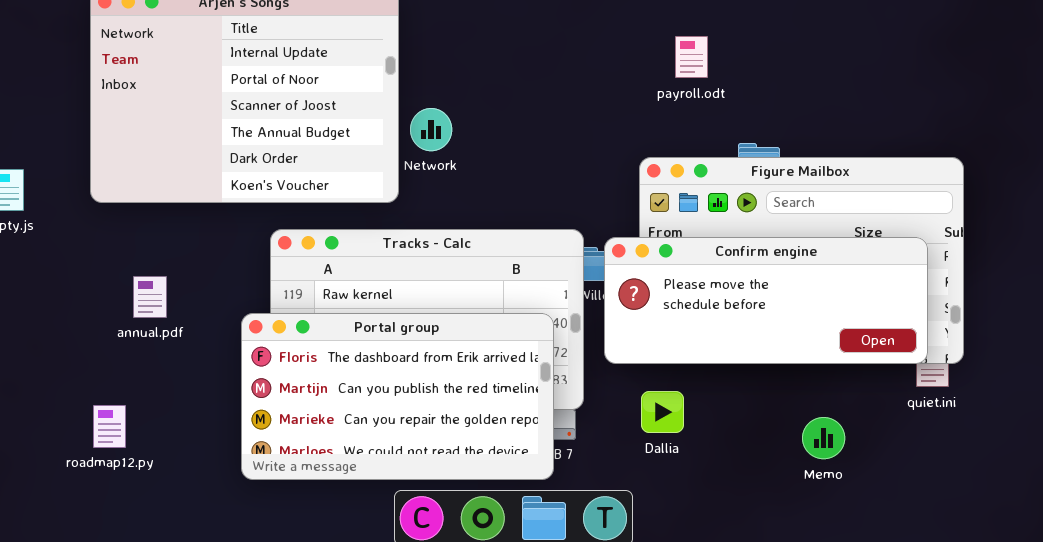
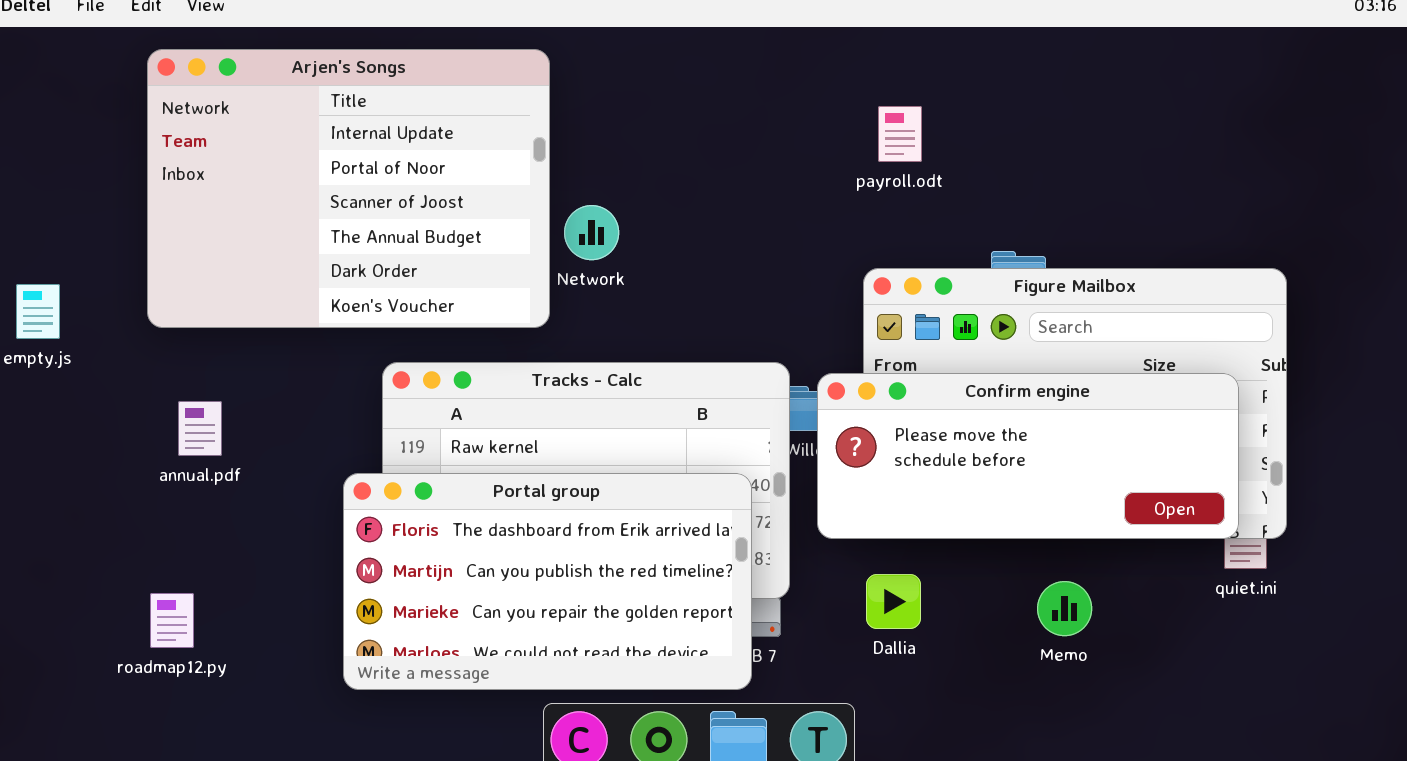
payroll.odt: [675,36,708,78] -> [878,106,922,162], moved
annual.pdf: [133,276,167,318] -> [178,401,222,456], moved
Memo: [802,417,845,459] -> [1037,581,1092,636], moved

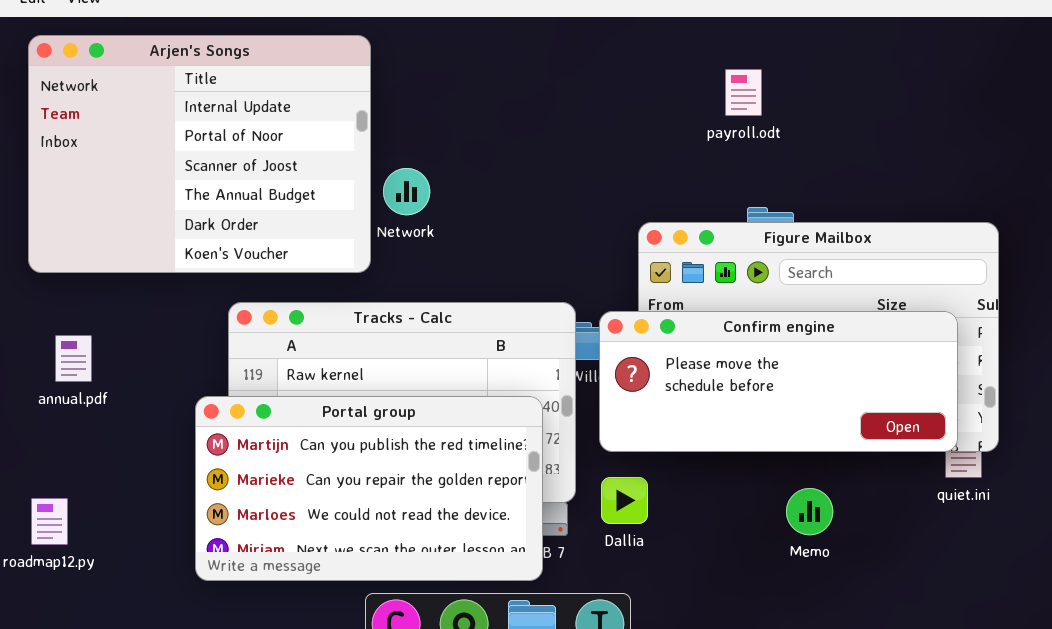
payroll.odt: [878,106,922,162] -> [725,69,762,116], moved
Portal group: [343,473,752,690] -> [195,396,543,581], scrolled down 1 row
Dallia: [866,574,921,629] -> [601,477,648,524], moved

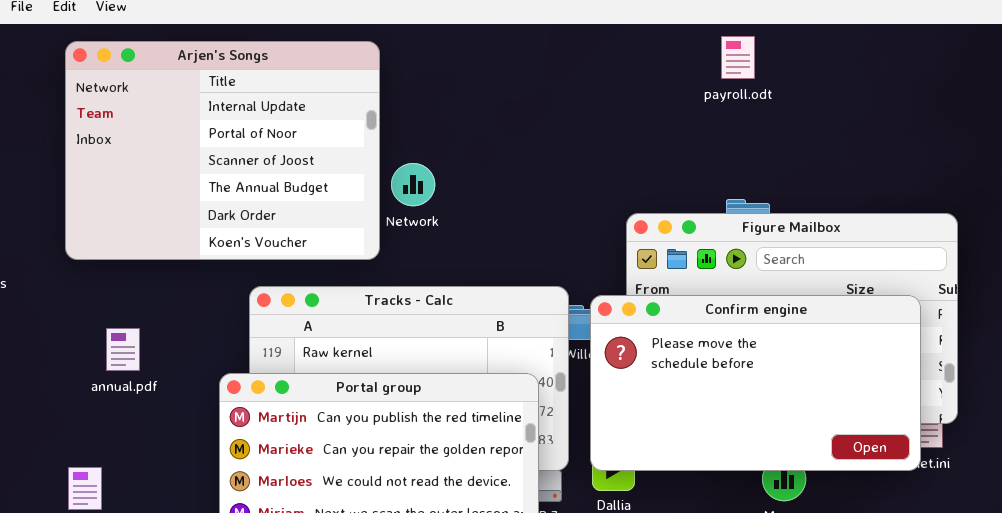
payroll.odt: [725,69,762,116] -> [721,36,755,79], moved
Confirm engine: [599,311,958,452] -> [590,295,921,471], resized
annual.pdf: [55,335,92,382] -> [106,328,140,371], moved

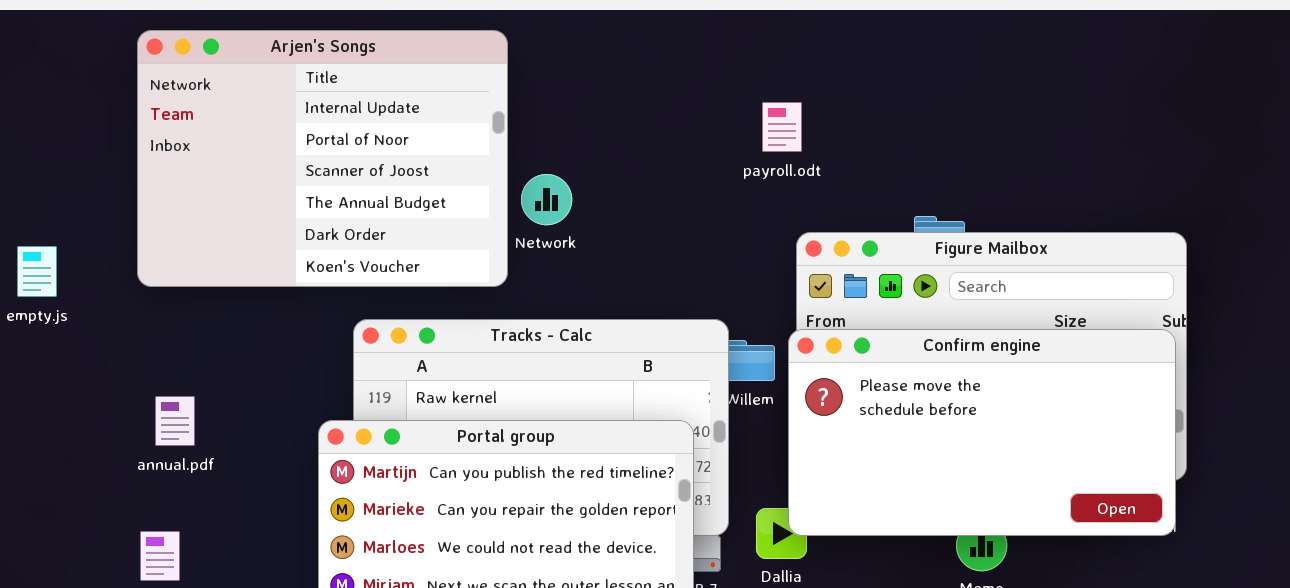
payroll.odt: [721,36,755,79] -> [762,102,802,152], moved
Confirm engine: [590,295,921,471] -> [788,329,1176,536], moved
annual.pdf: [106,328,140,371] -> [155,396,195,446], moved

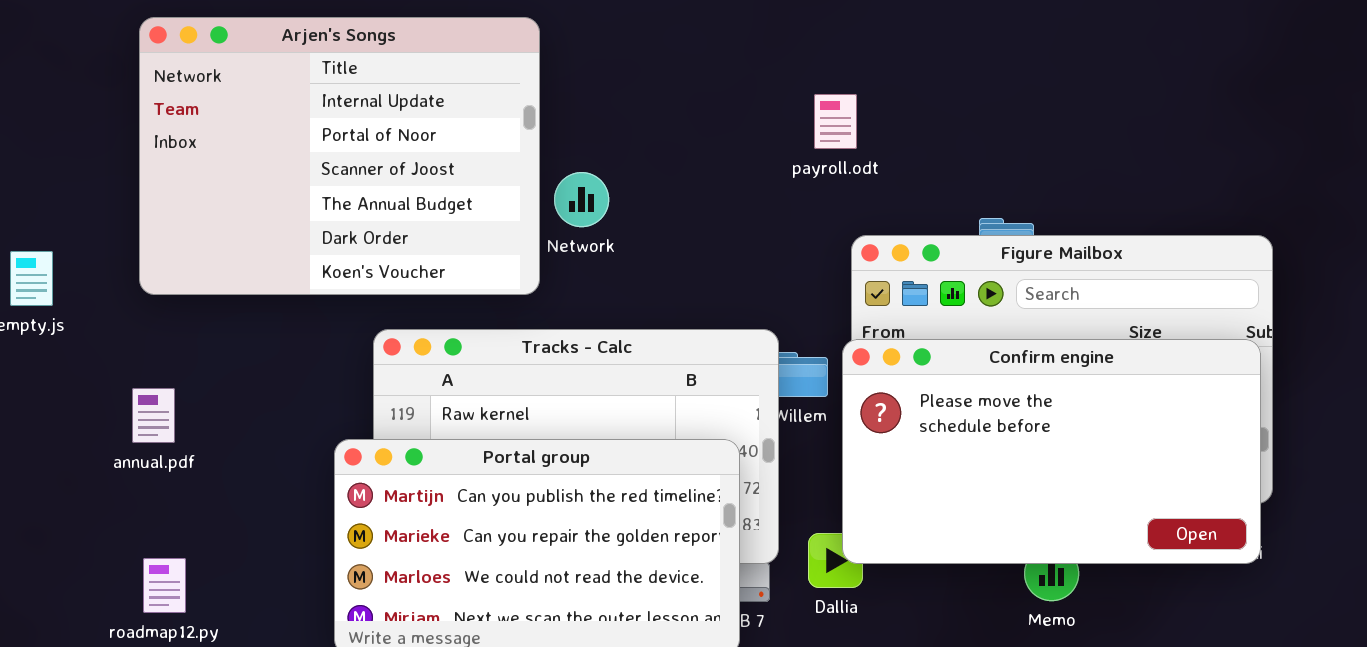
annual.pdf: [155,396,195,446] -> [132,388,175,443], moved

